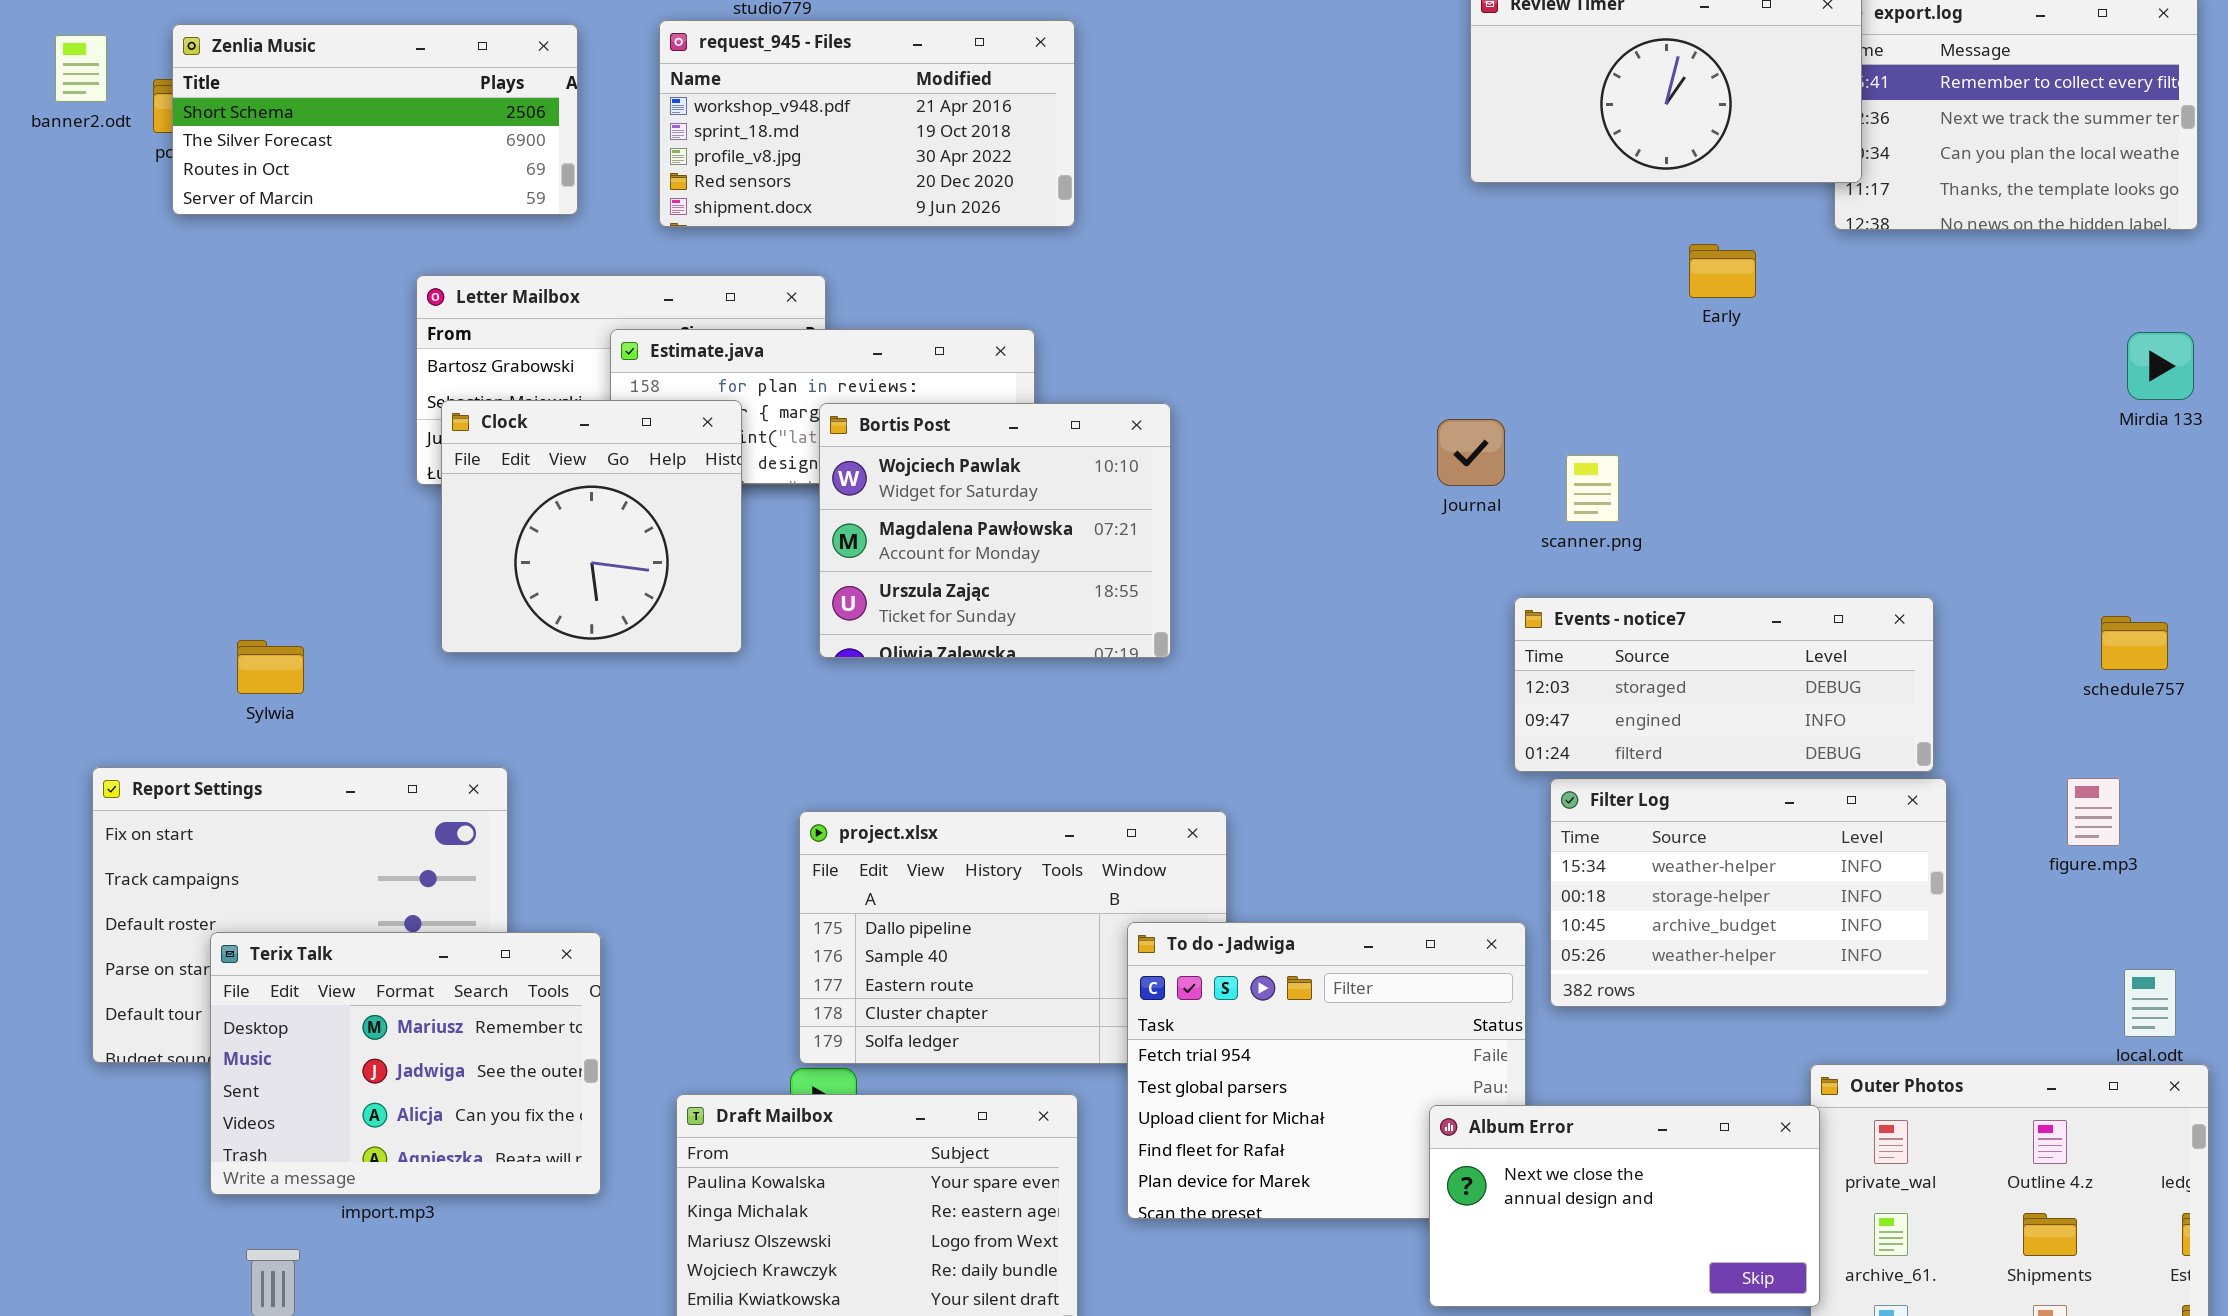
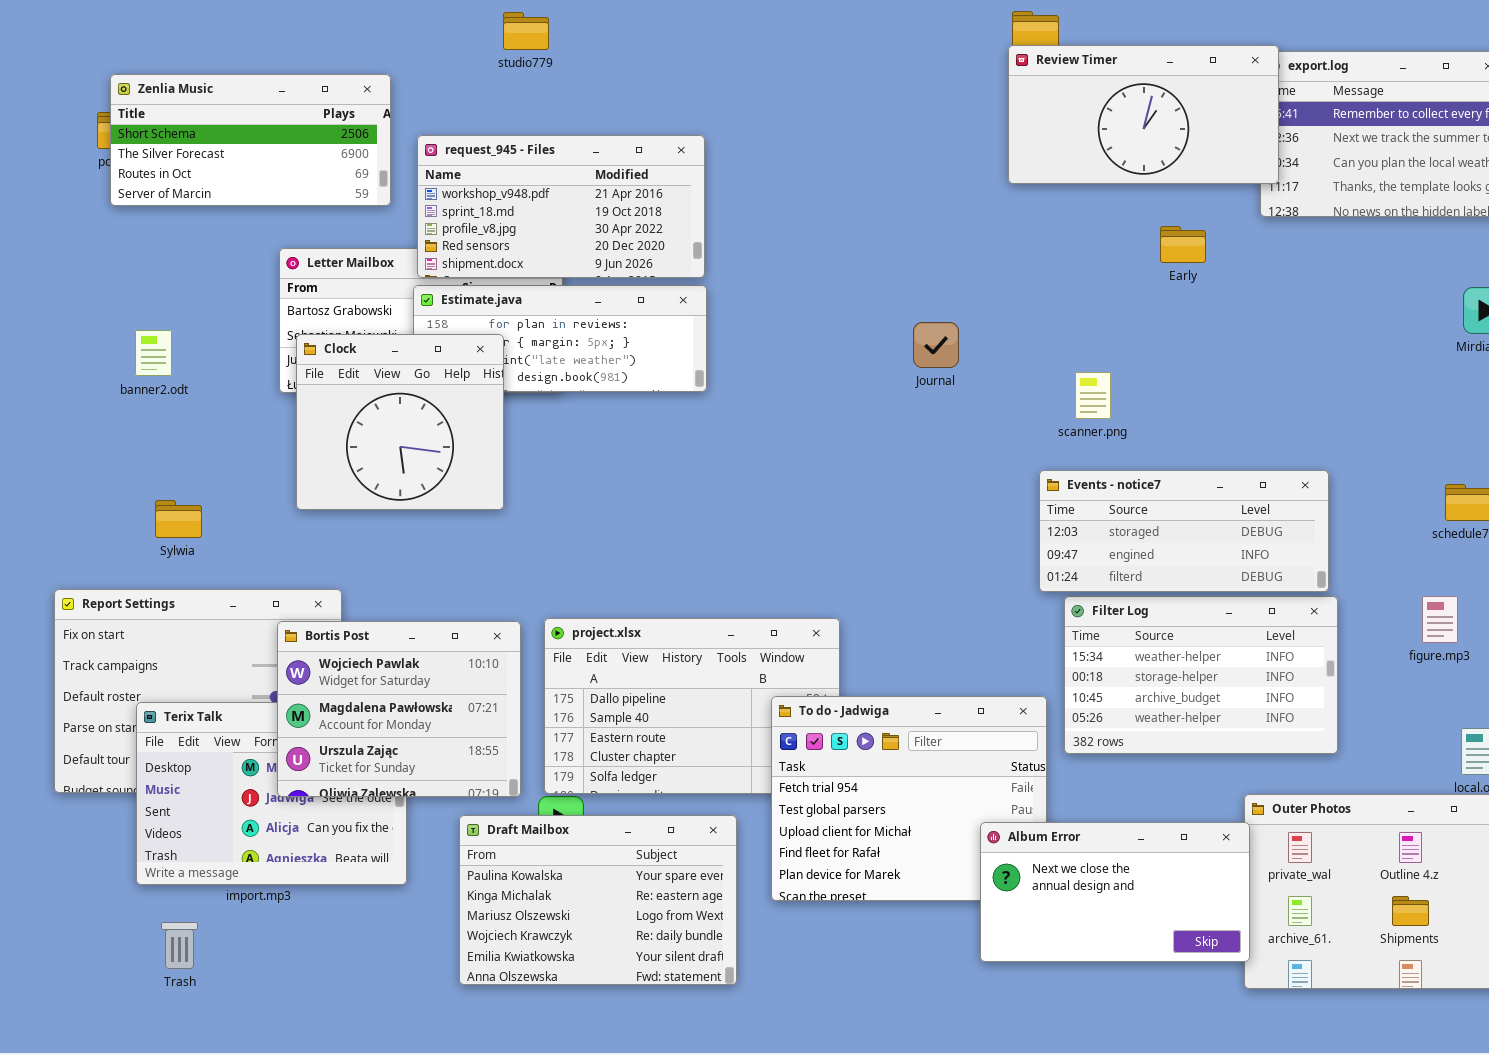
request_945 - Files: [659,20,1075,227] -> [417,135,705,278], moved
banner2.odt: [55,35,107,102] -> [135,330,172,376], moved
Bortis Post: [819,403,1171,658] -> [277,621,521,797], moved
Journal: [1437,419,1505,486] -> [913,322,959,368], moved

